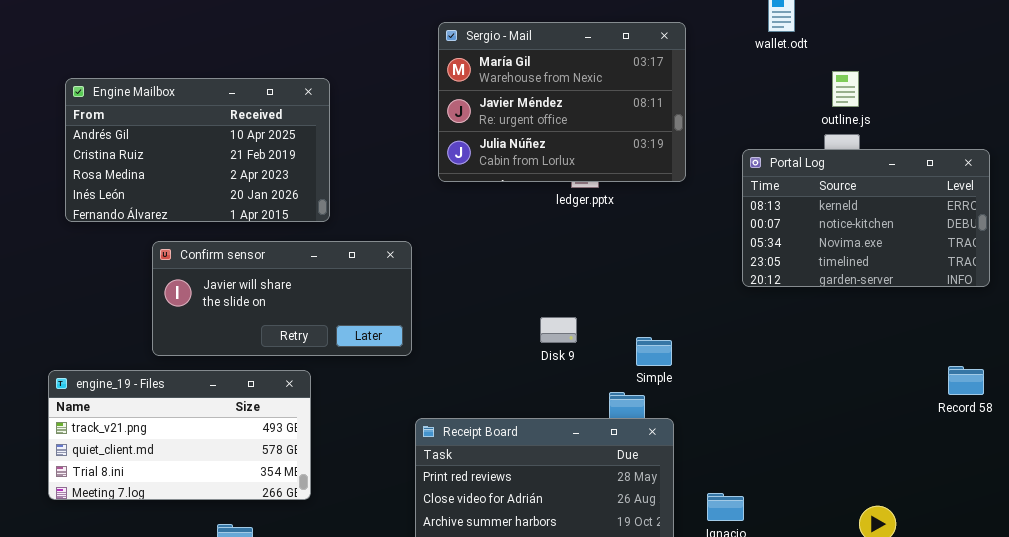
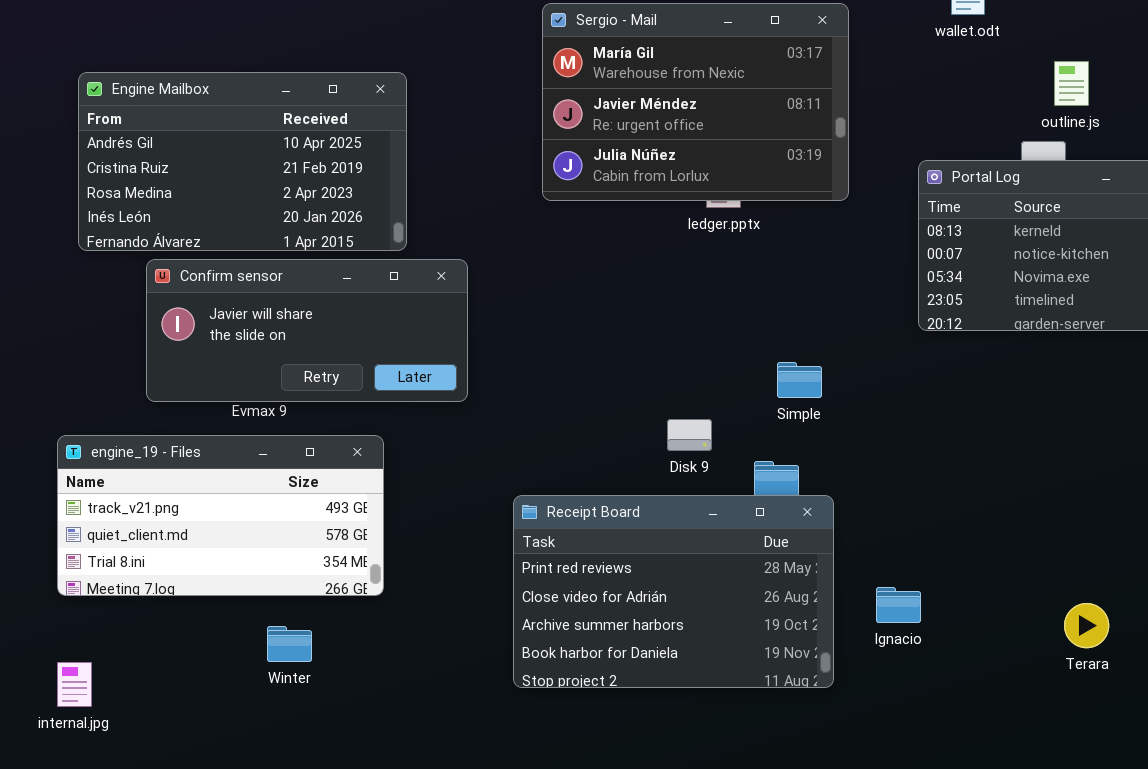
outline.js: [832,71,859,107] -> [1054,61,1089,106], moved
Confirm sensor: [152,241,412,356] -> [146,259,468,402], moved
Disk 9: [540,317,577,343] -> [667,419,712,451], moved
Simple: [636,337,672,366] -> [777,362,822,398], moved

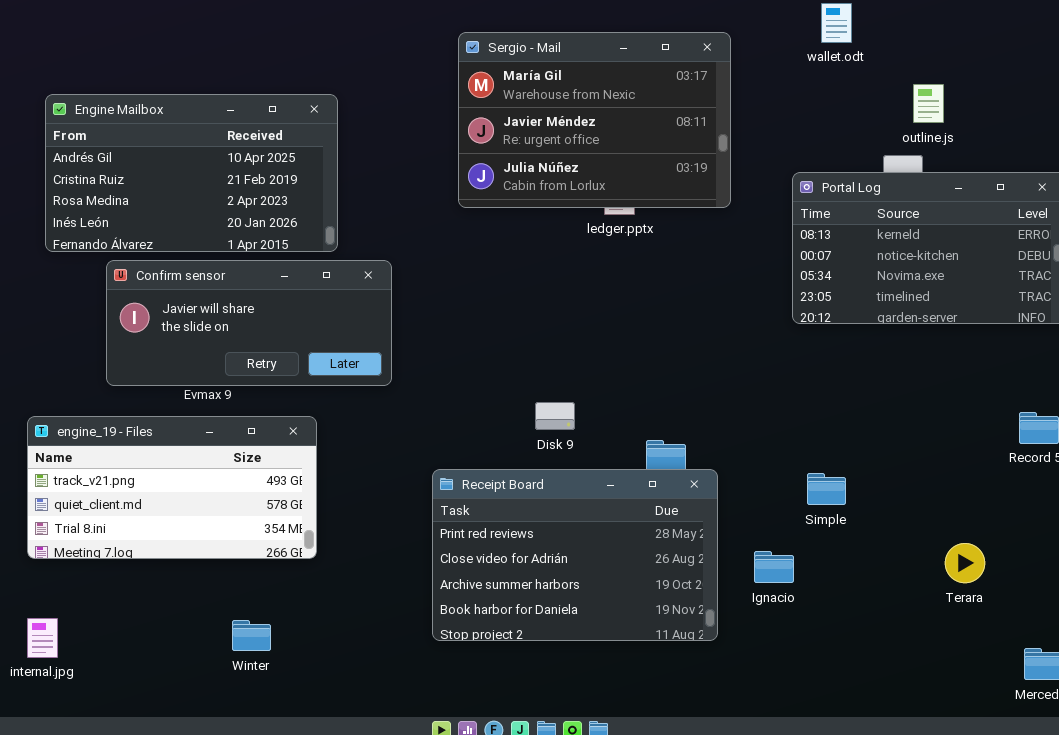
Simple: [777,362,822,398] -> [807,473,846,505], moved
Disk 9: [667,419,712,451] -> [535,402,575,430], moved
Terara: [1064,603,1109,648] -> [945,543,985,583], moved
Winter: [267,626,312,662] -> [232,620,271,651], moved

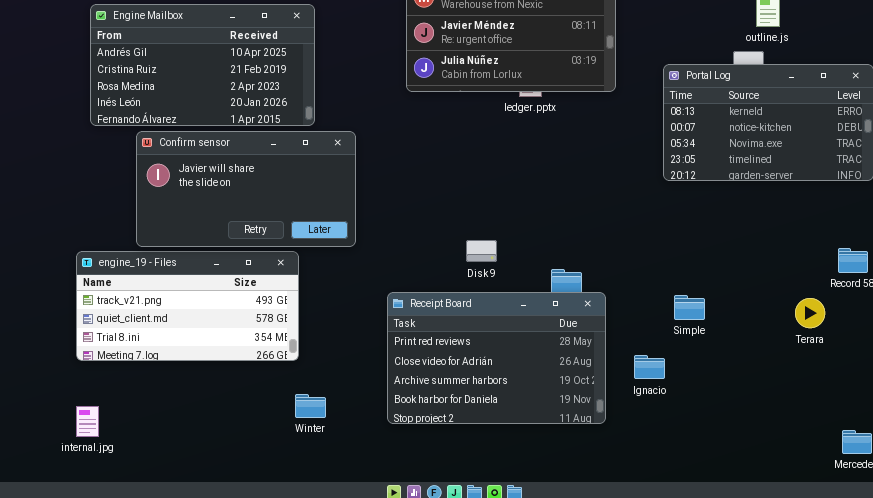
Confirm sensor: [106,260,392,386] -> [136,131,356,247], resized
Terara: [945,543,985,583] -> [795,298,825,328], moved
Winter: [232,620,271,651] -> [295,394,326,418], moved

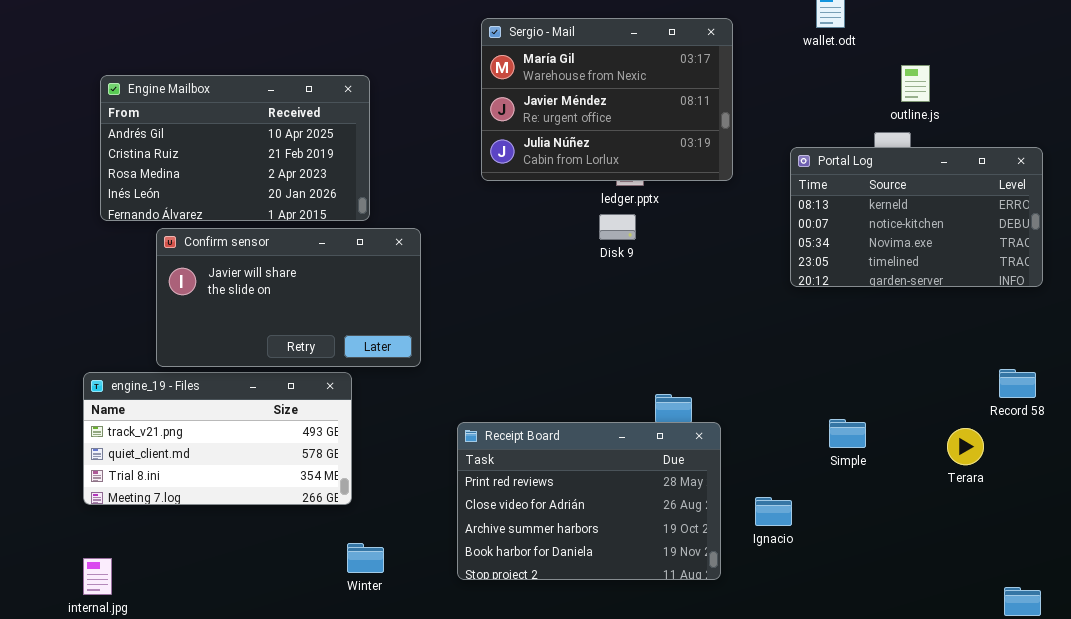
Disk 9: [466,240,497,262] -> [599,214,636,240], moved
Simple: [674,295,705,320] -> [829,419,866,448], moved

